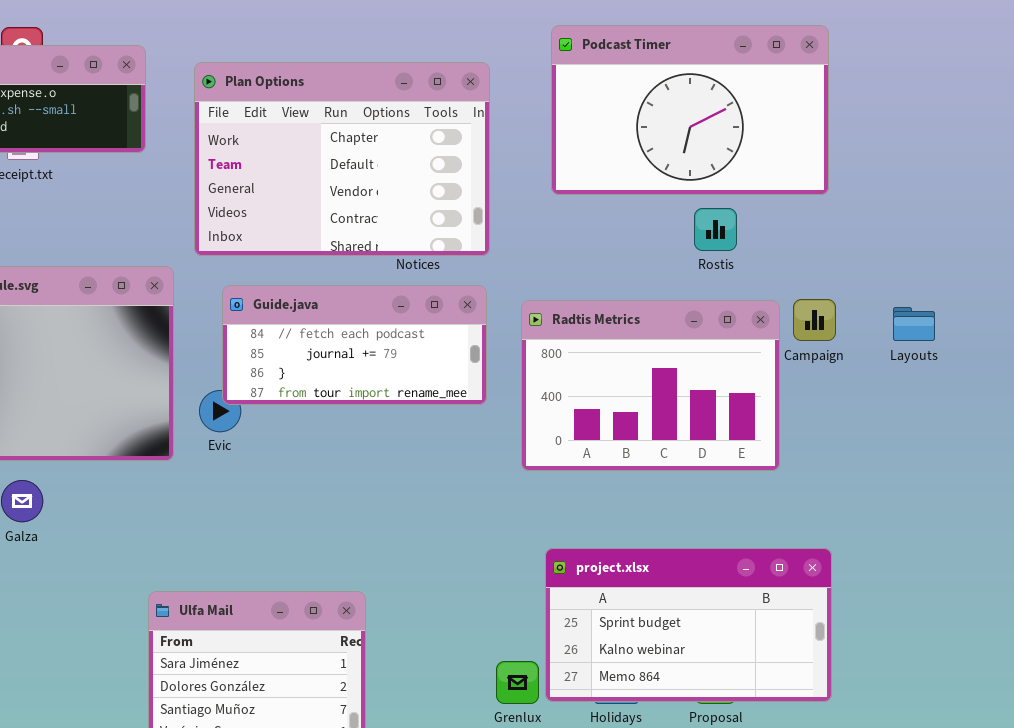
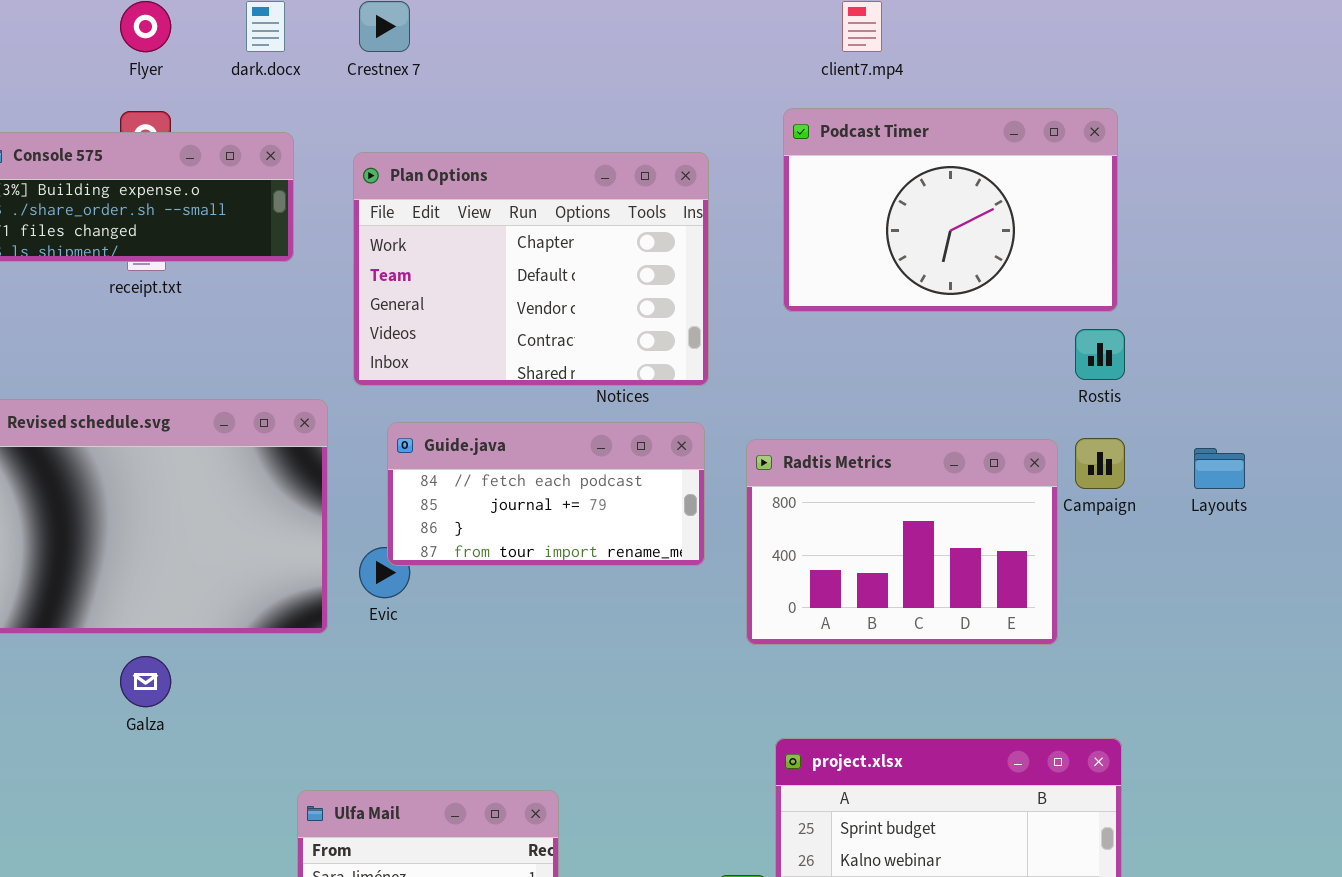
Rostis: [694,208,737,251] -> [1075,329,1125,380], moved

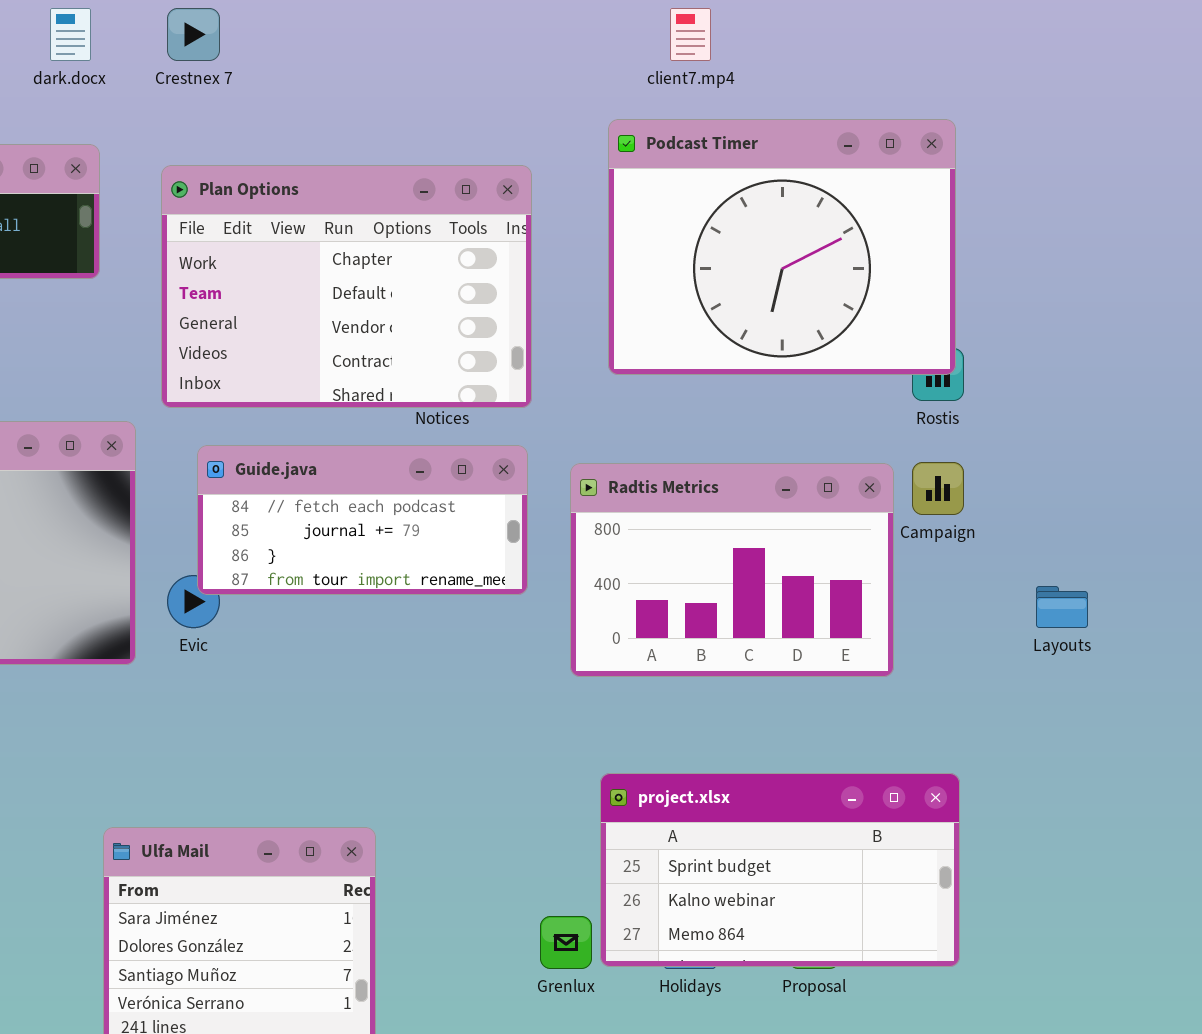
Podcast Timer: [783,108,1118,312] -> [608,119,956,375], resized
Layouts: [1194,448,1245,489] -> [1036,586,1088,628], moved

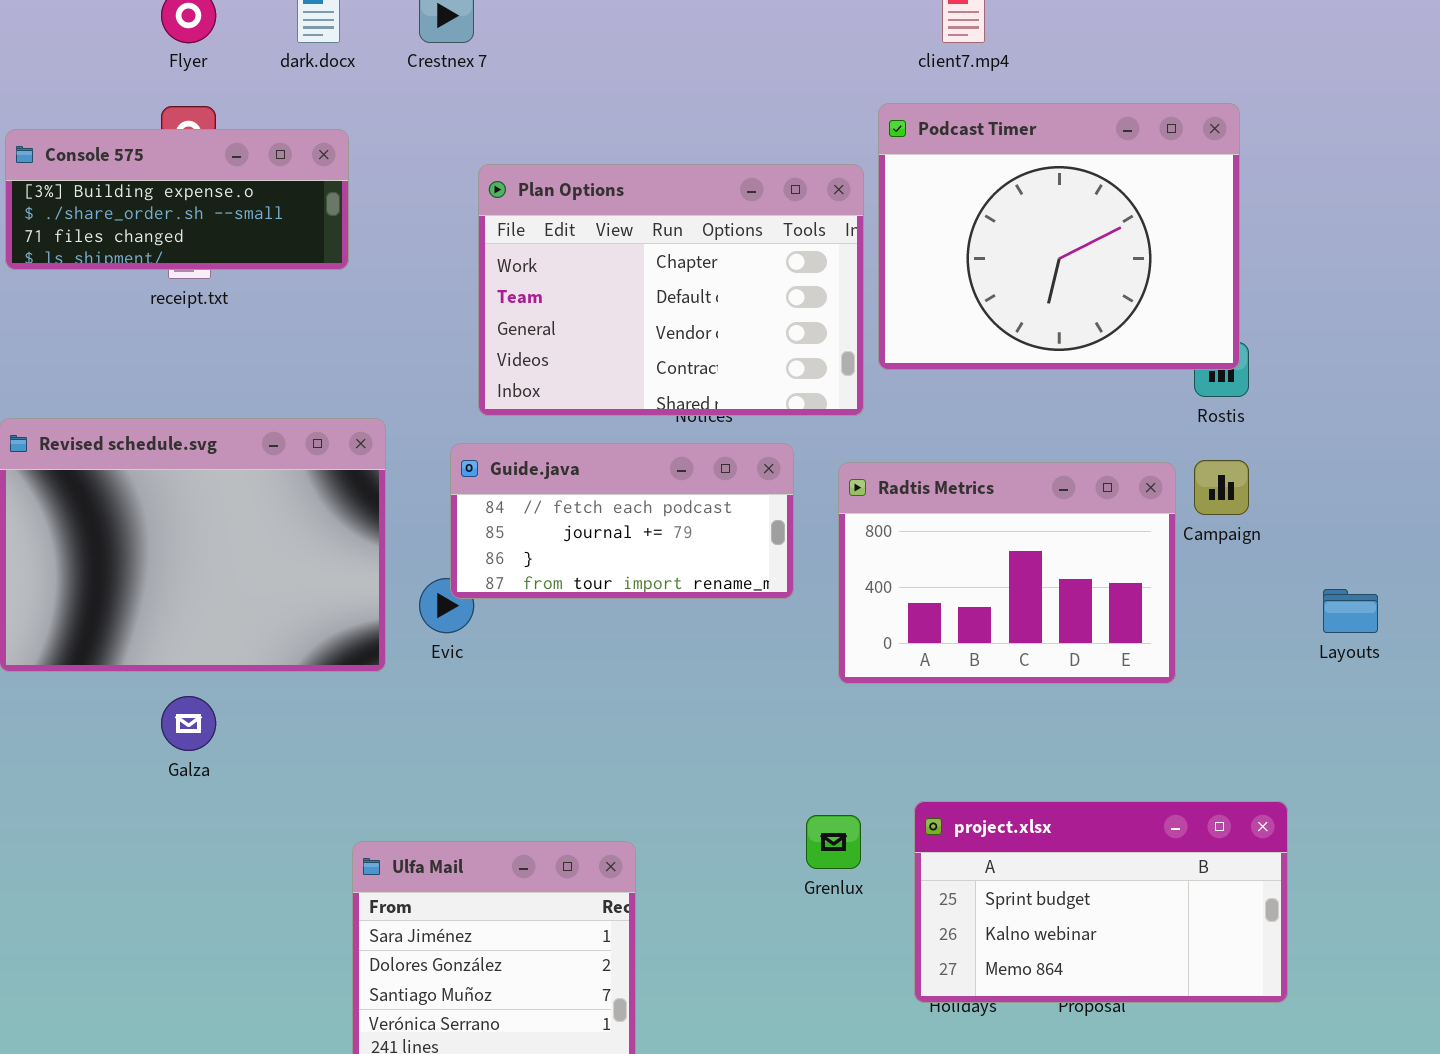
Plan Options: [161,165,532,408] -> [478,164,864,416], moved
project.xlsx: [600,773,960,967] -> [914,801,1288,1003], moved
Grenlux: [540,916,592,969] -> [806,815,861,869], moved

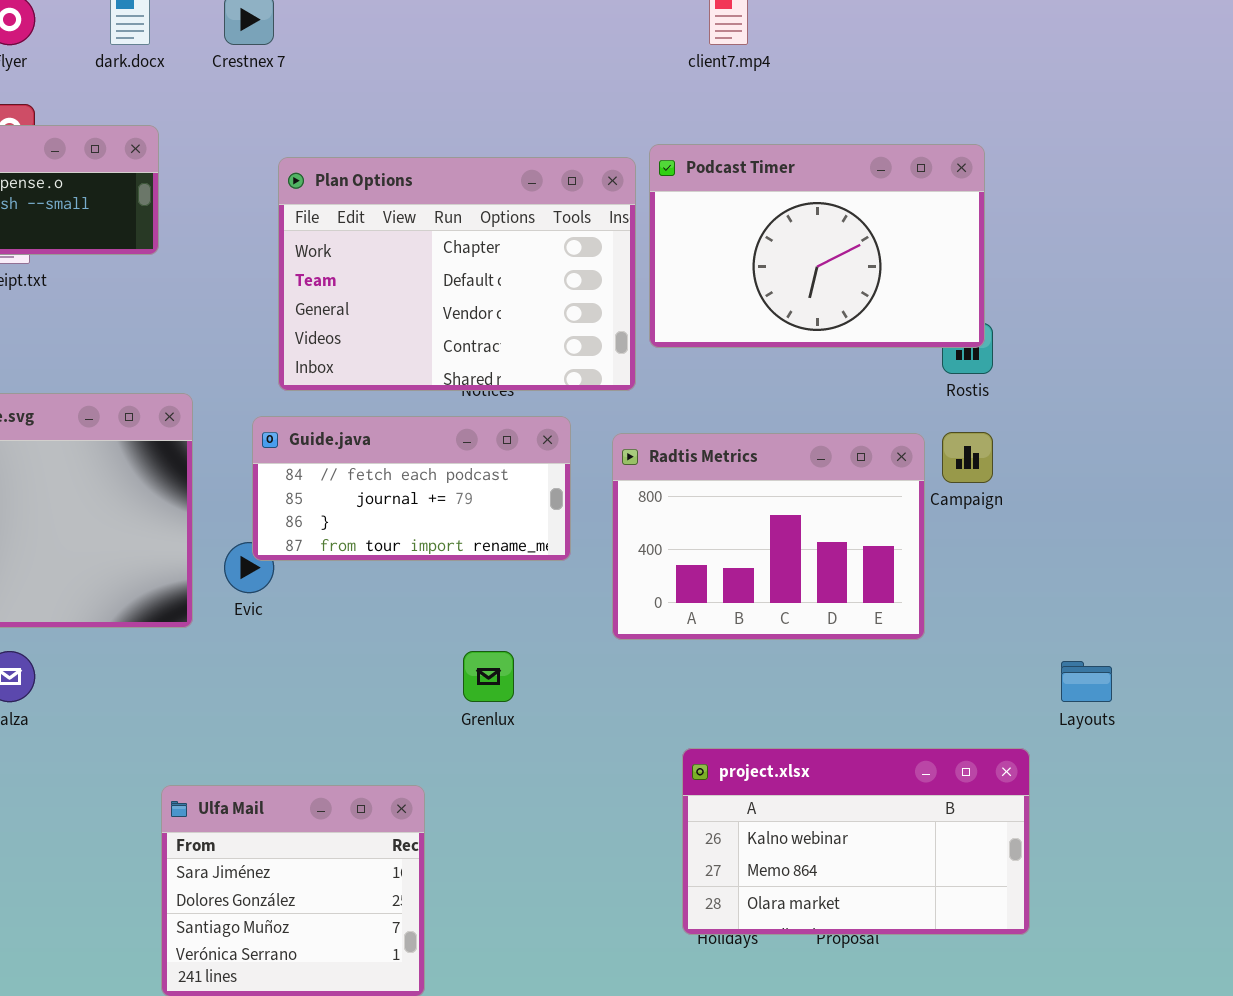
Podcast Timer: [878,103,1240,370] -> [649,144,985,348], resized
Layouts: [1323,589,1378,633] -> [1061,661,1112,702], moved
project.xlsx: [914,801,1288,1003] -> [682,748,1030,935], scrolled down 1 row
Grenlux: [806,815,861,869] -> [463,651,514,702], moved

